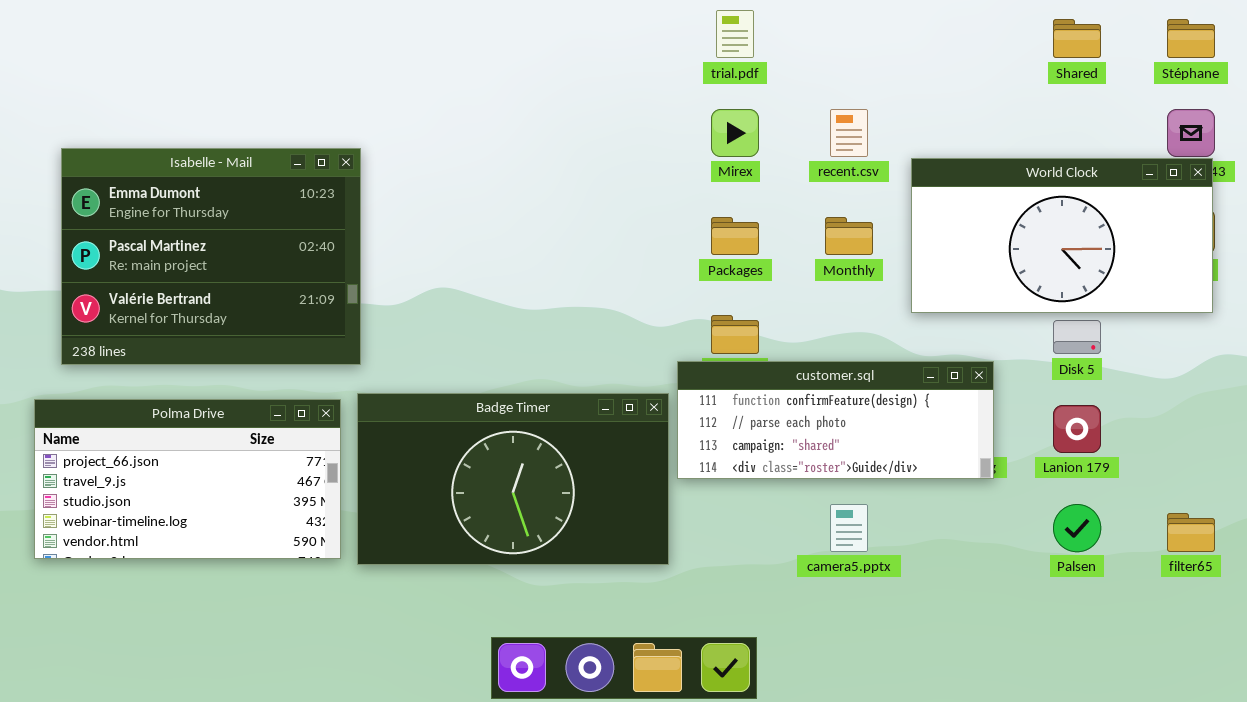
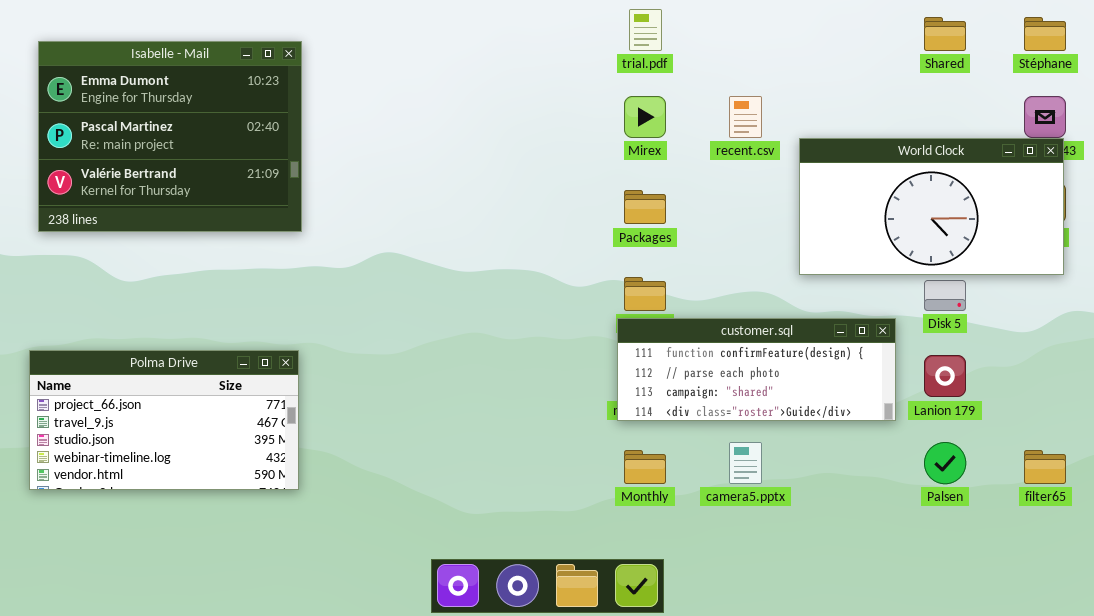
Isabelle - Mail: [61,148,361,365] -> [38,41,302,232], moved
Monthly: [825,217,873,255] -> [624,450,666,484], moved
customer.sql: [677,361,994,479] -> [617,318,896,421], moved
Badge Timer: [357,393,669,565] -> none, closed

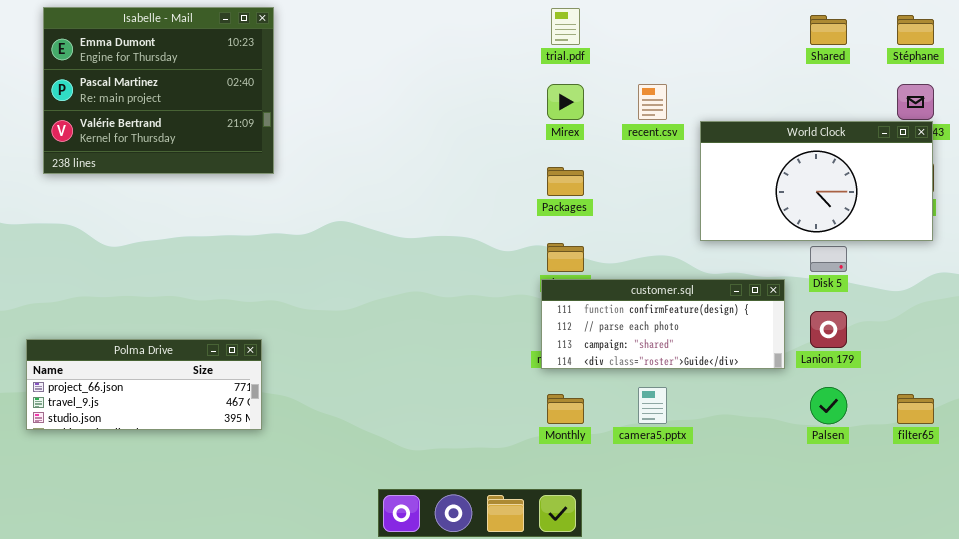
Isabelle - Mail: [38,41,302,232] -> [43,7,274,174], moved
Polma Drive: [29,350,299,490] -> [26,339,262,430], resized

